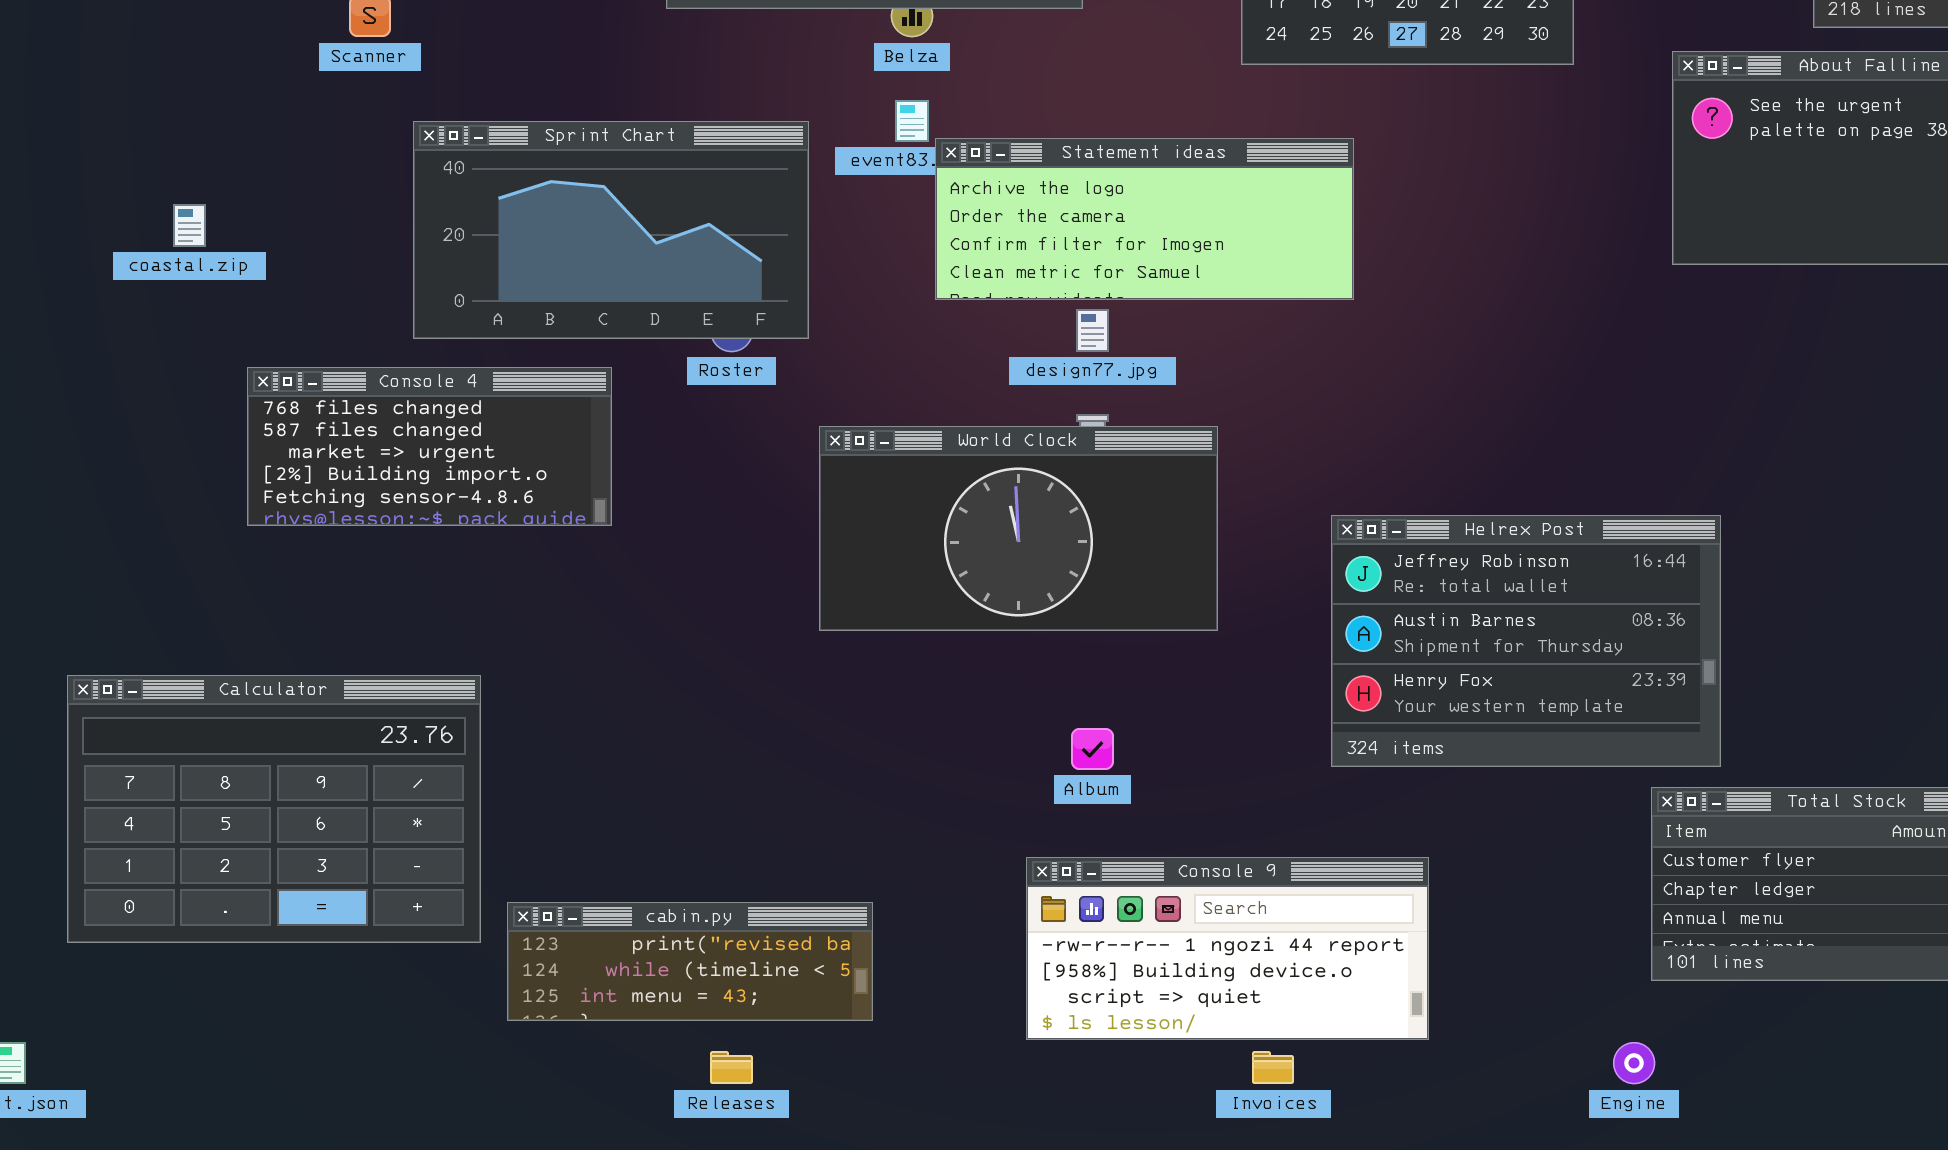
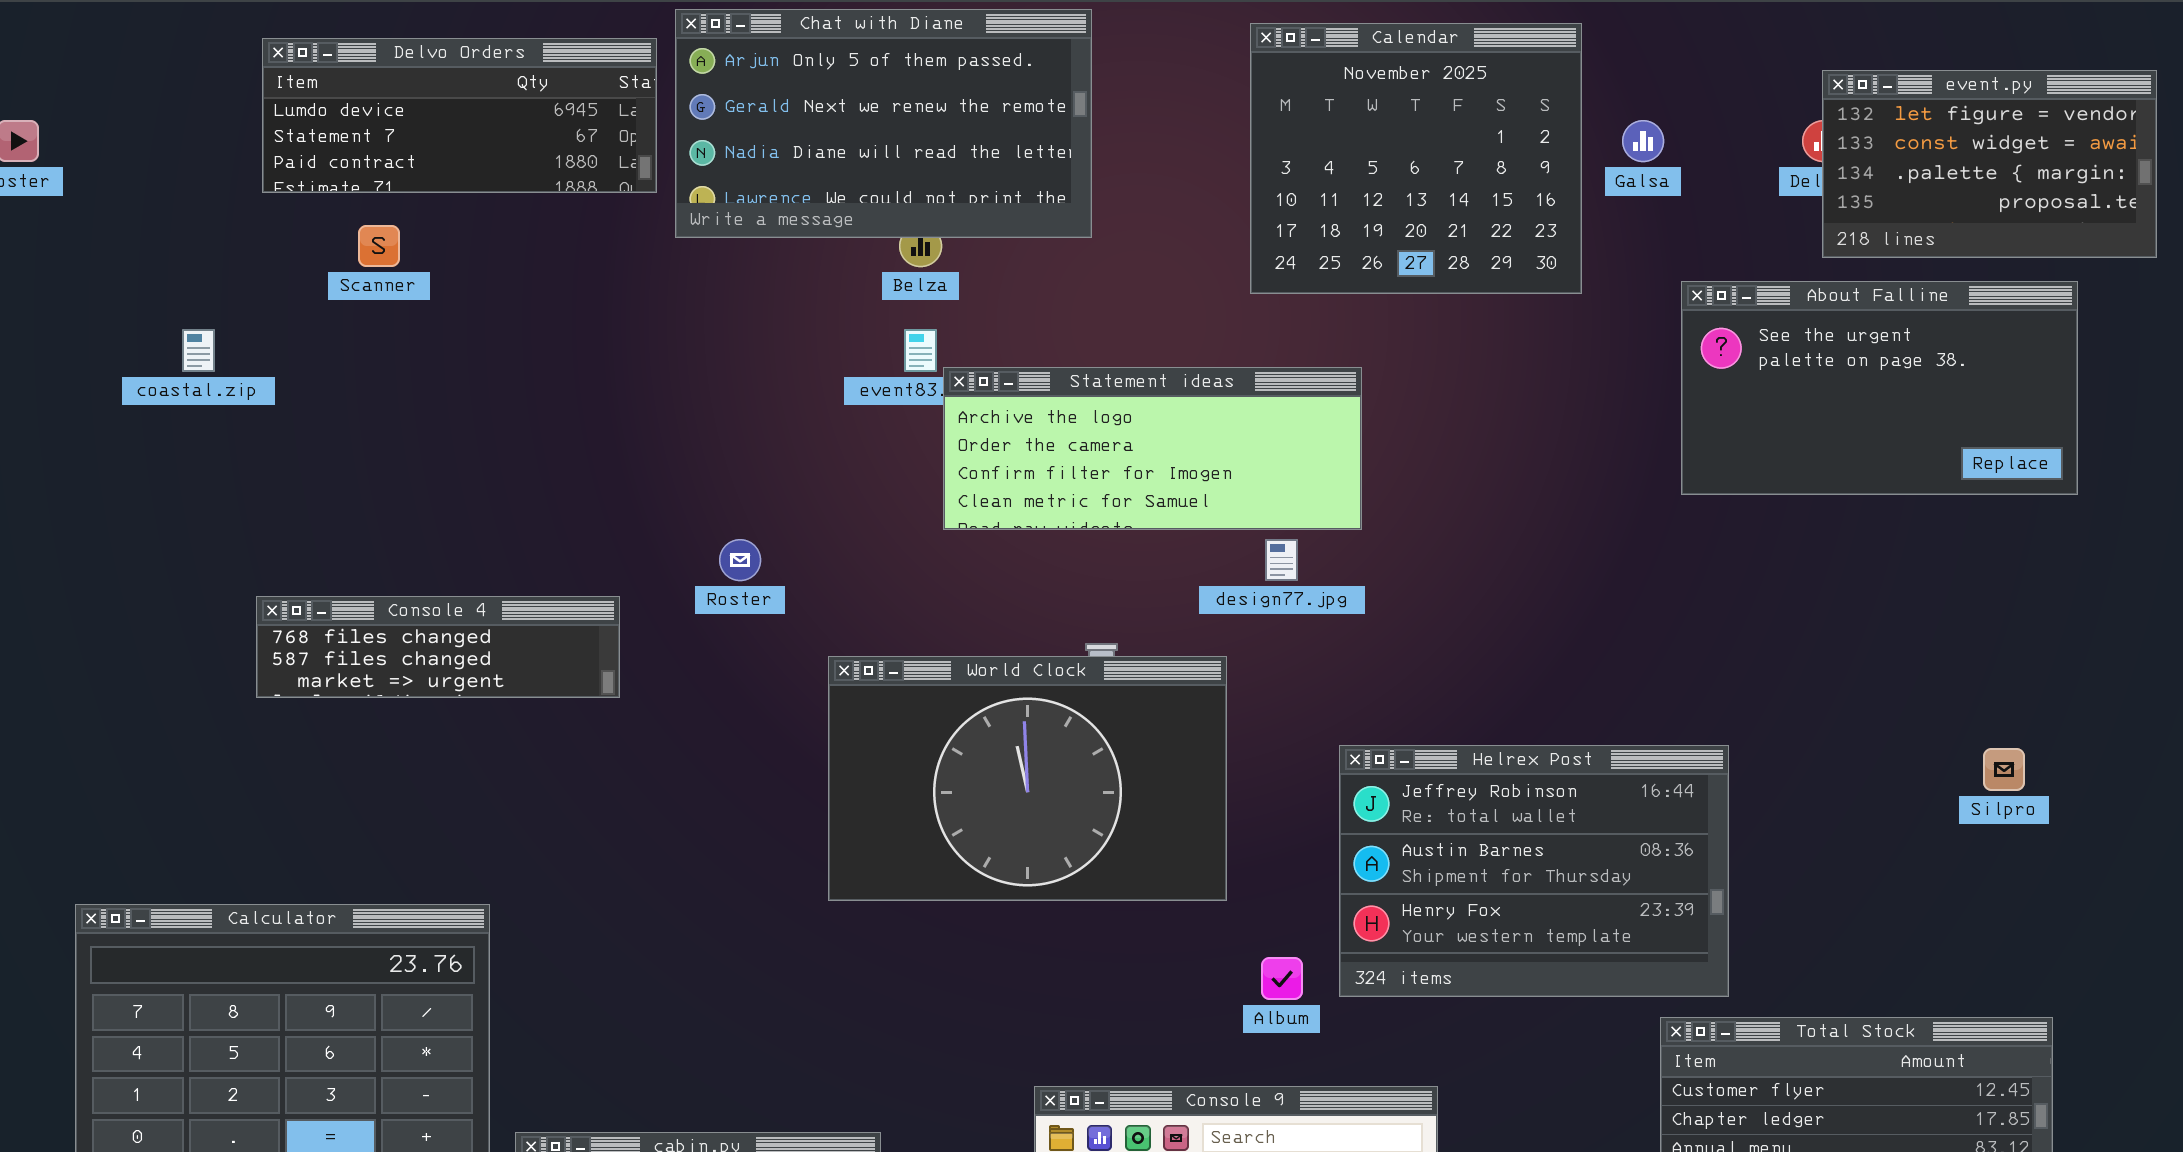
Sprint Chart: [413,121,809,339] -> none, closed
coastal.zip: [173,204,206,247] -> [182,329,215,372], moved
design77.jpg: [1076,309,1109,352] -> [1265,539,1298,581], moved
Console 4: [247,367,612,526] -> [256,596,620,698], resized
World Clock: [819,426,1218,631] -> [828,656,1227,901], resized
Album: [1071,728,1114,770] -> [1261,957,1303,1000], moved

